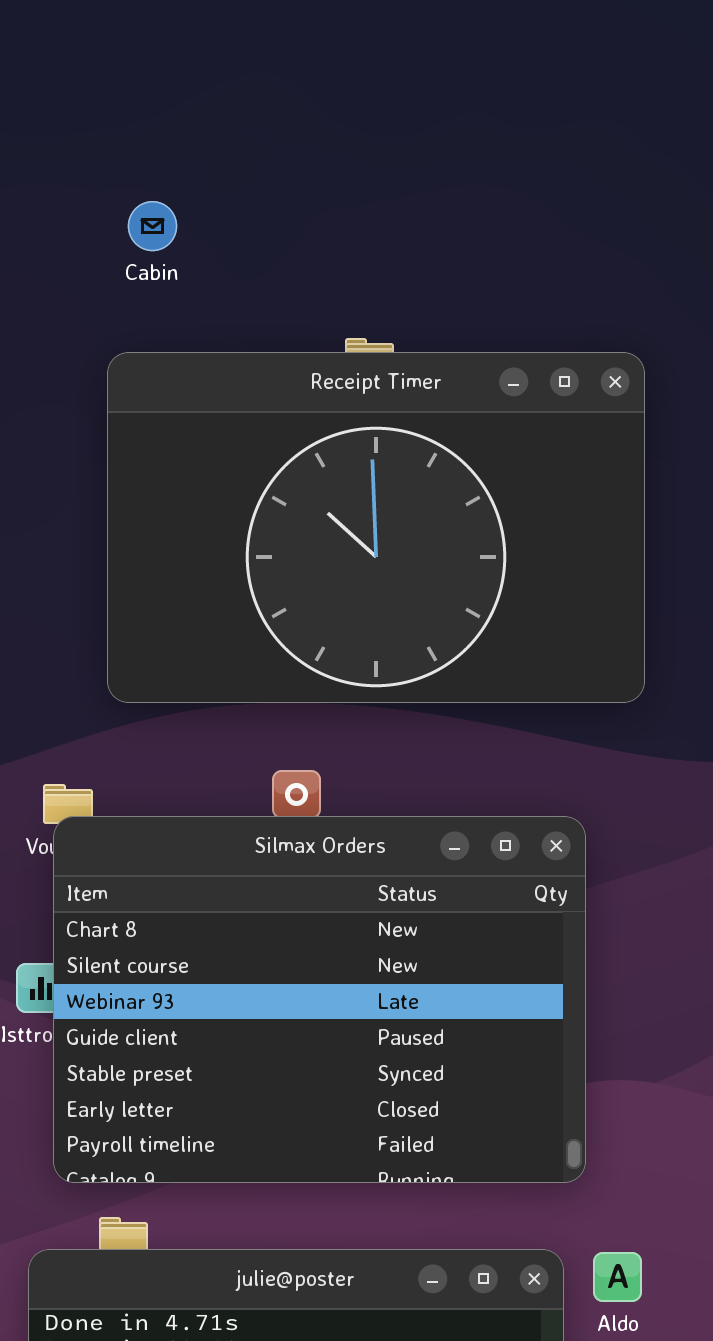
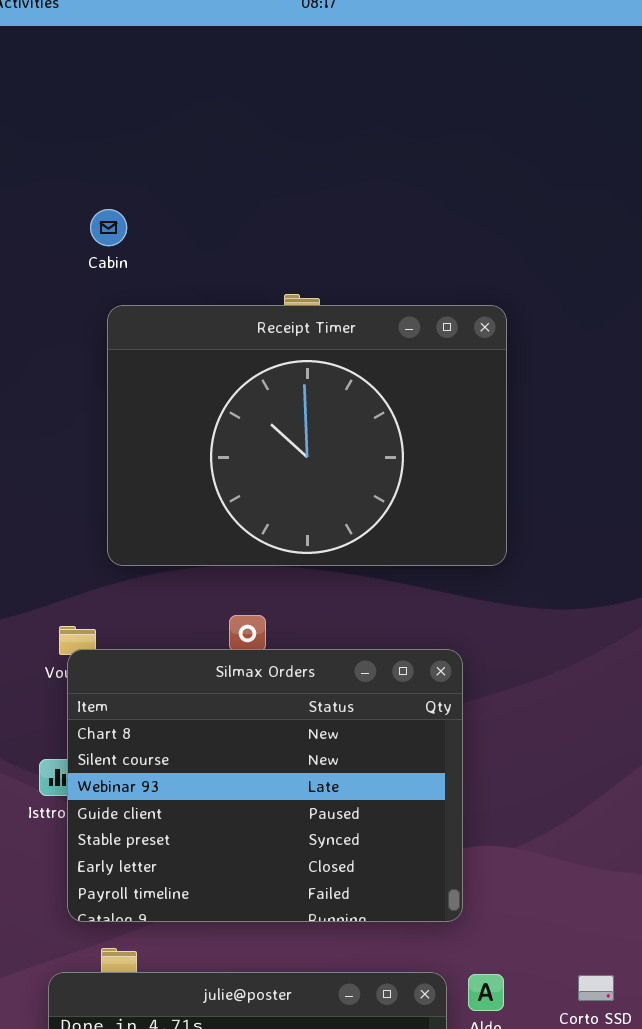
Cabin: [128,201,177,251] -> [90,209,127,246], moved

